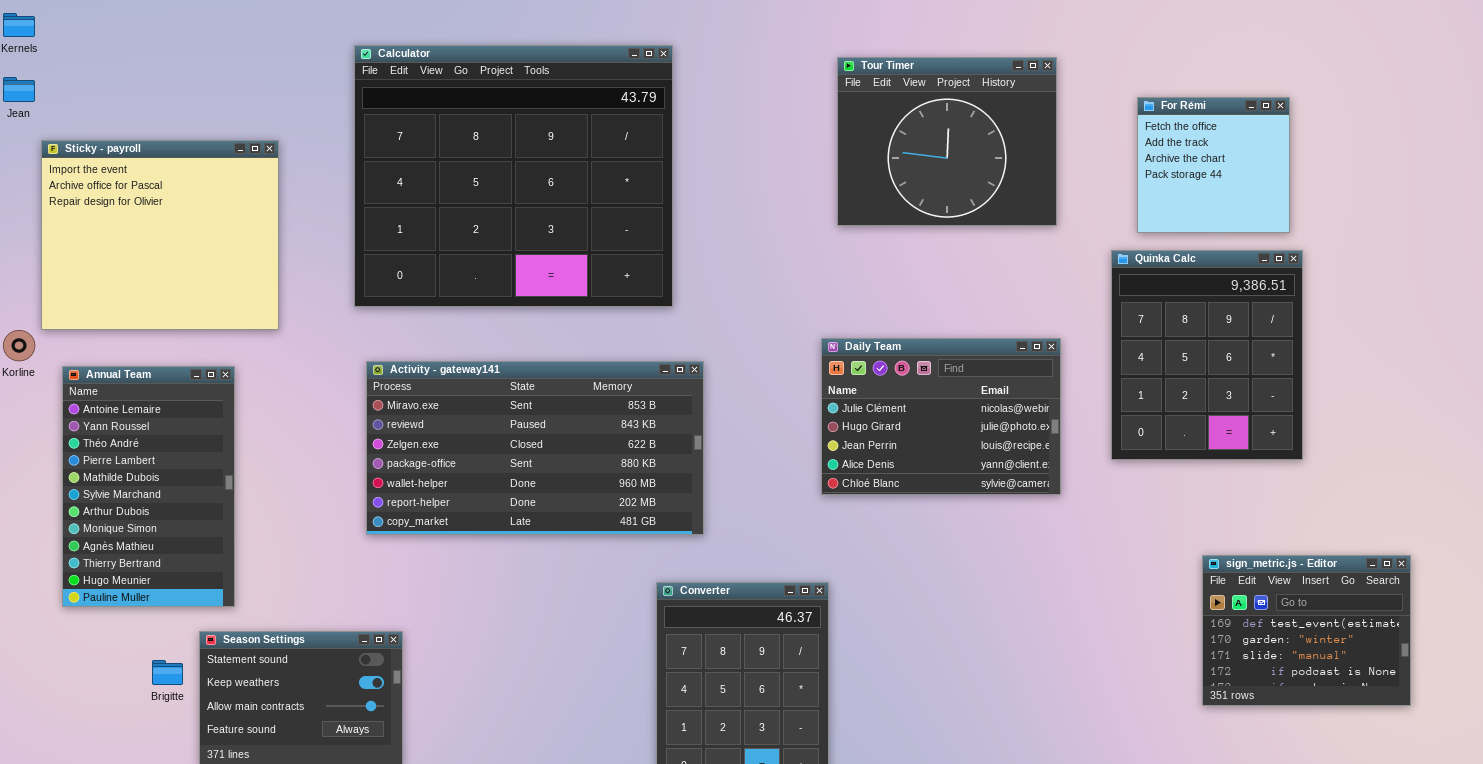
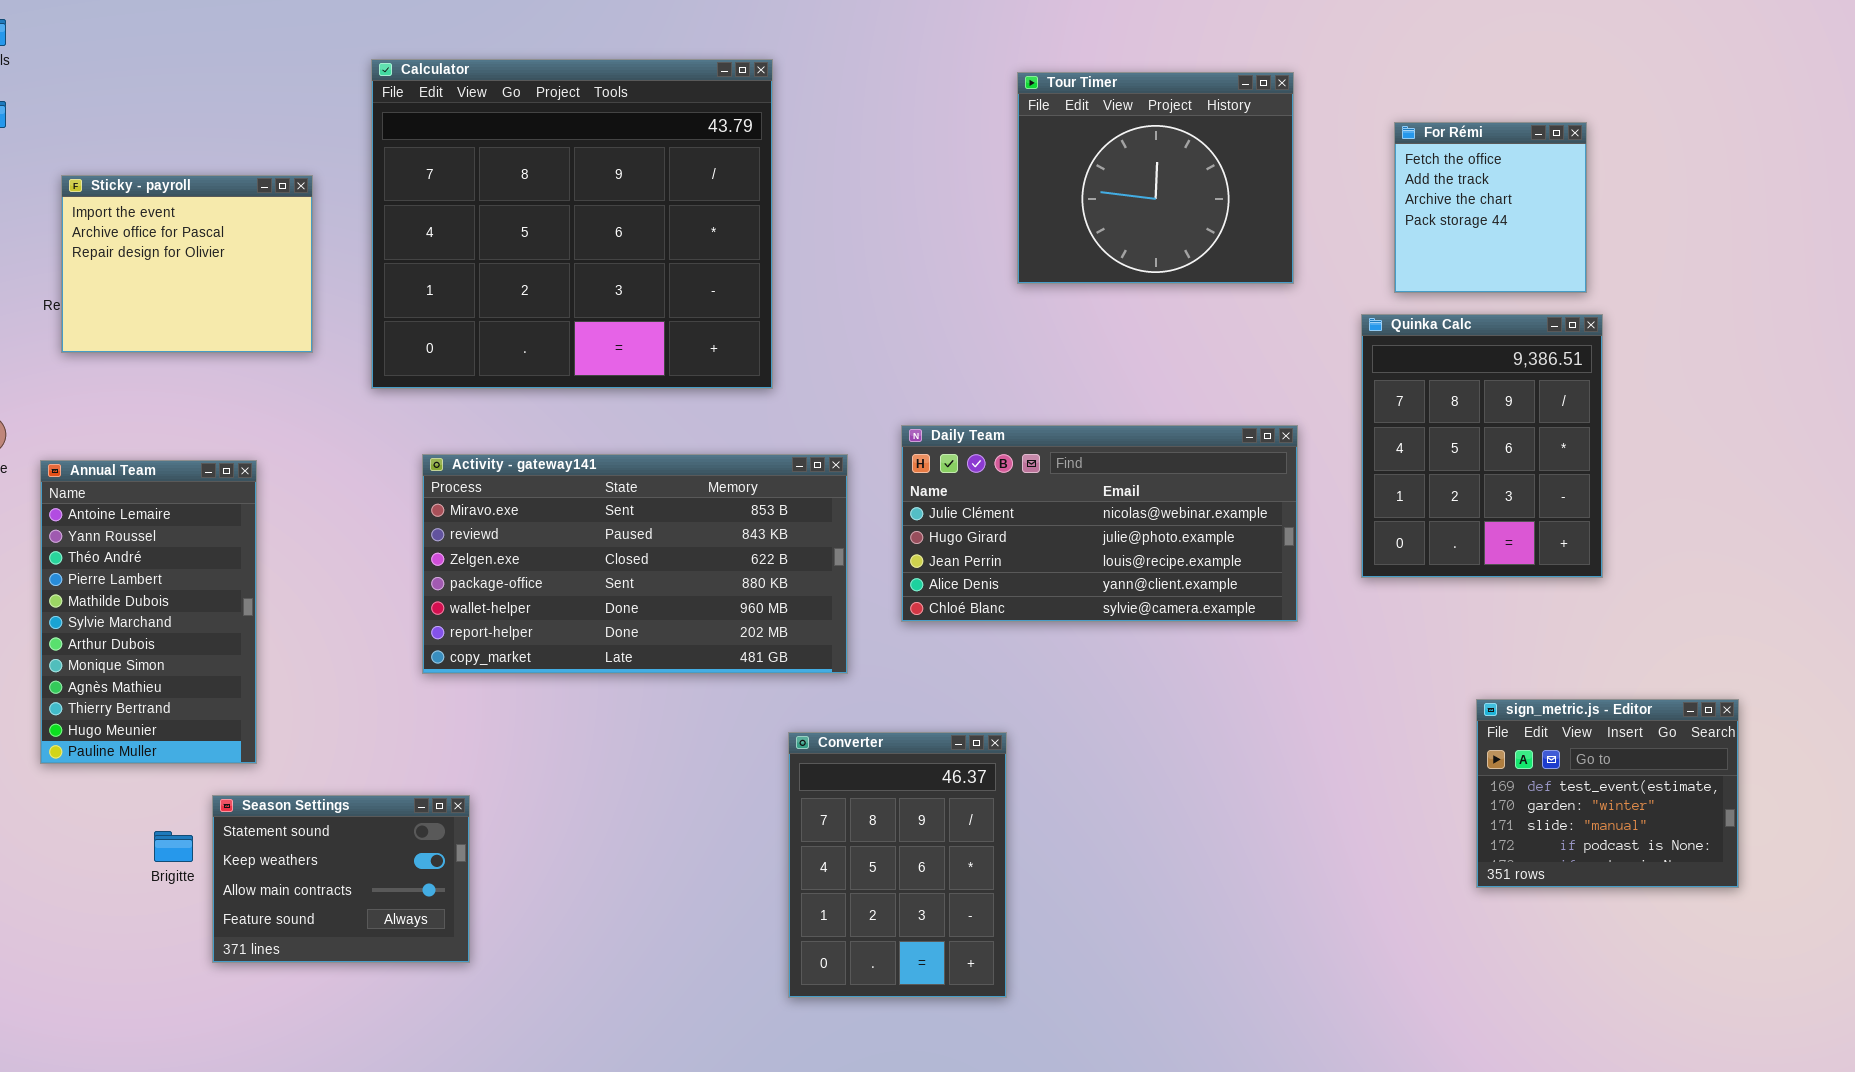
Calculator: [354,45,673,307] -> [371,59,773,389], moved
Sticky - payroll: [41,140,279,330] -> [61,175,313,353], resized
Daily Team: [821,338,1061,495] -> [901,425,1298,622], resized

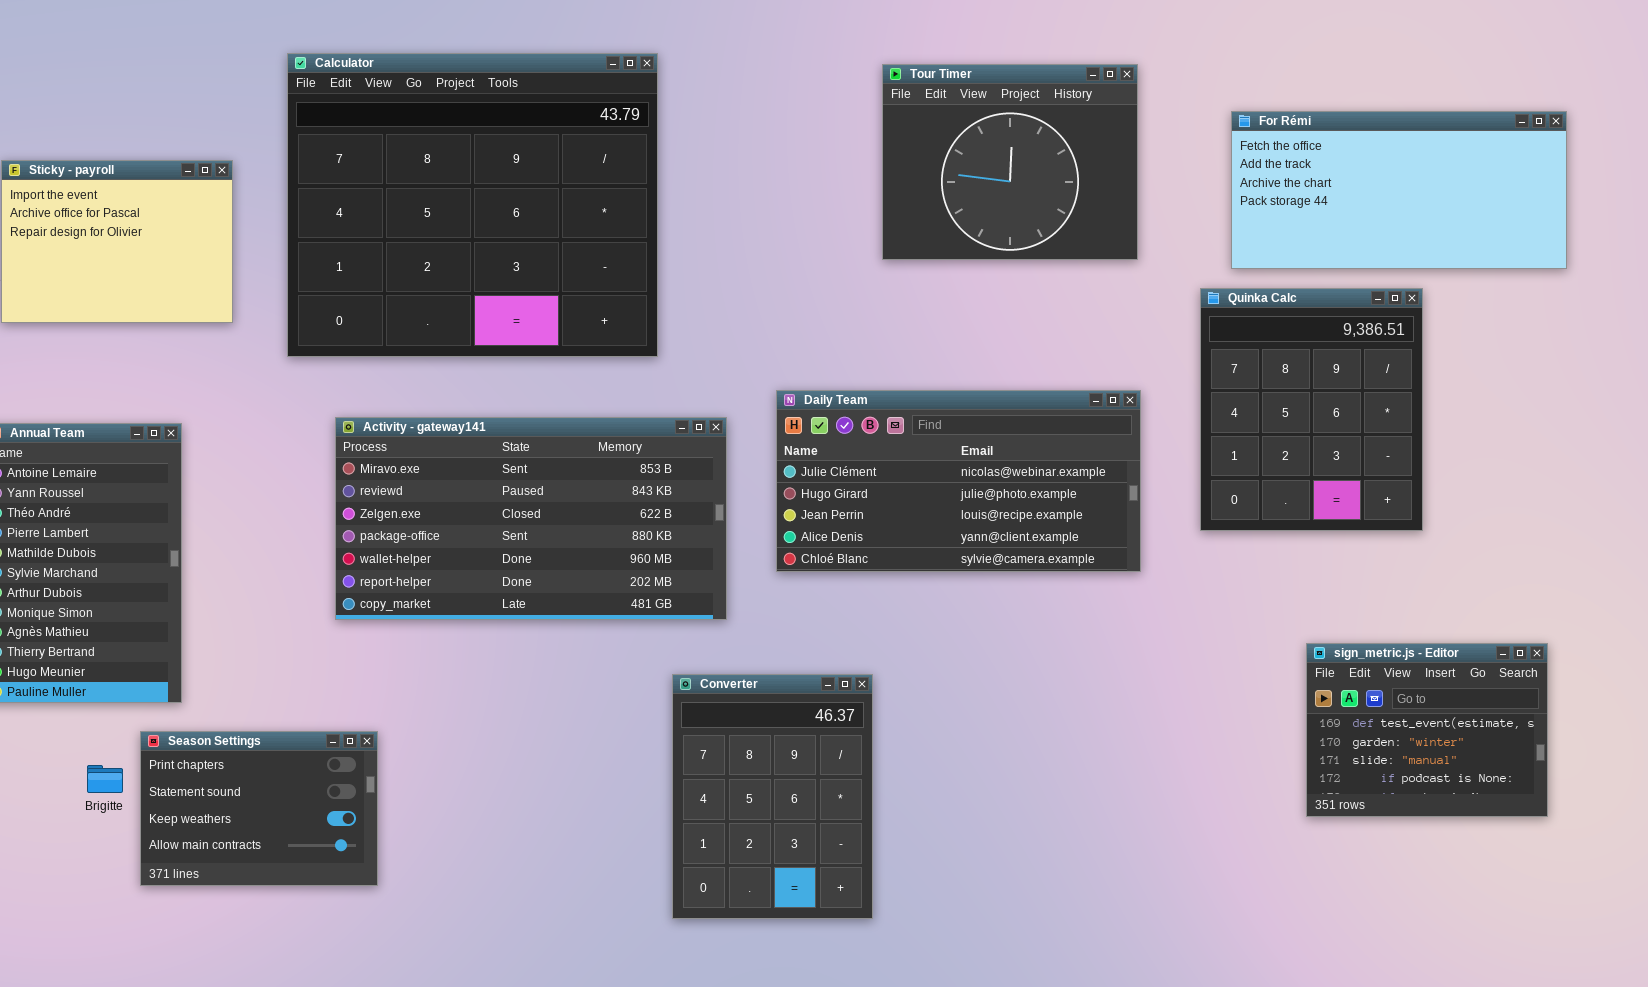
For Rémi: [1394,122,1587,293] -> [1231,111,1567,269], resized
Season Settings: [212,795,470,963] -> [140,731,378,886], scrolled up 1 row

